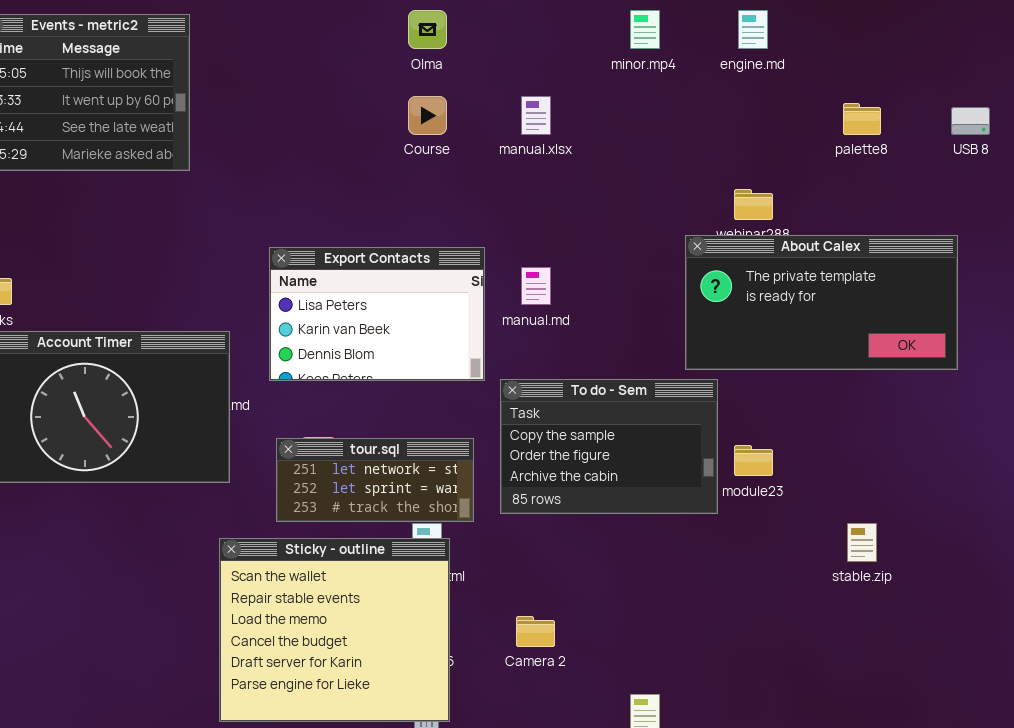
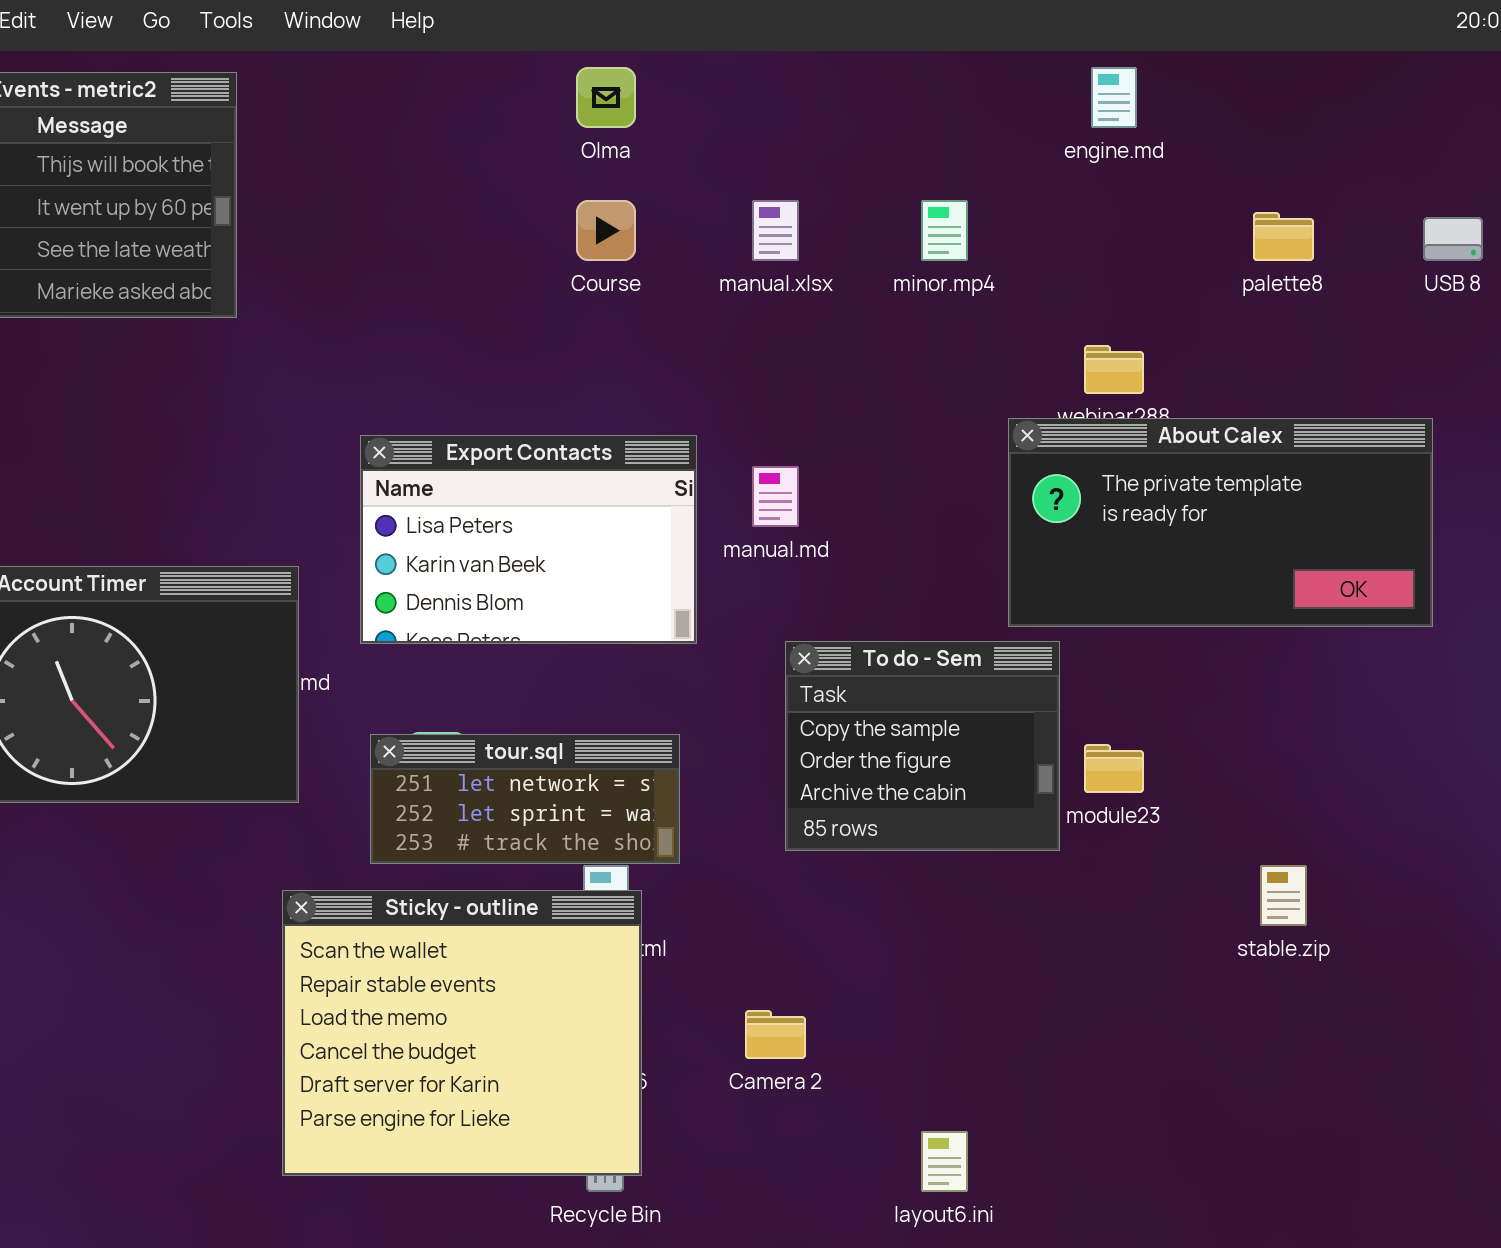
minor.mp4: [630,10,660,49] -> [921,200,968,261], moved
To do - Sem: [500,379,718,514] -> [785,641,1060,851], resized

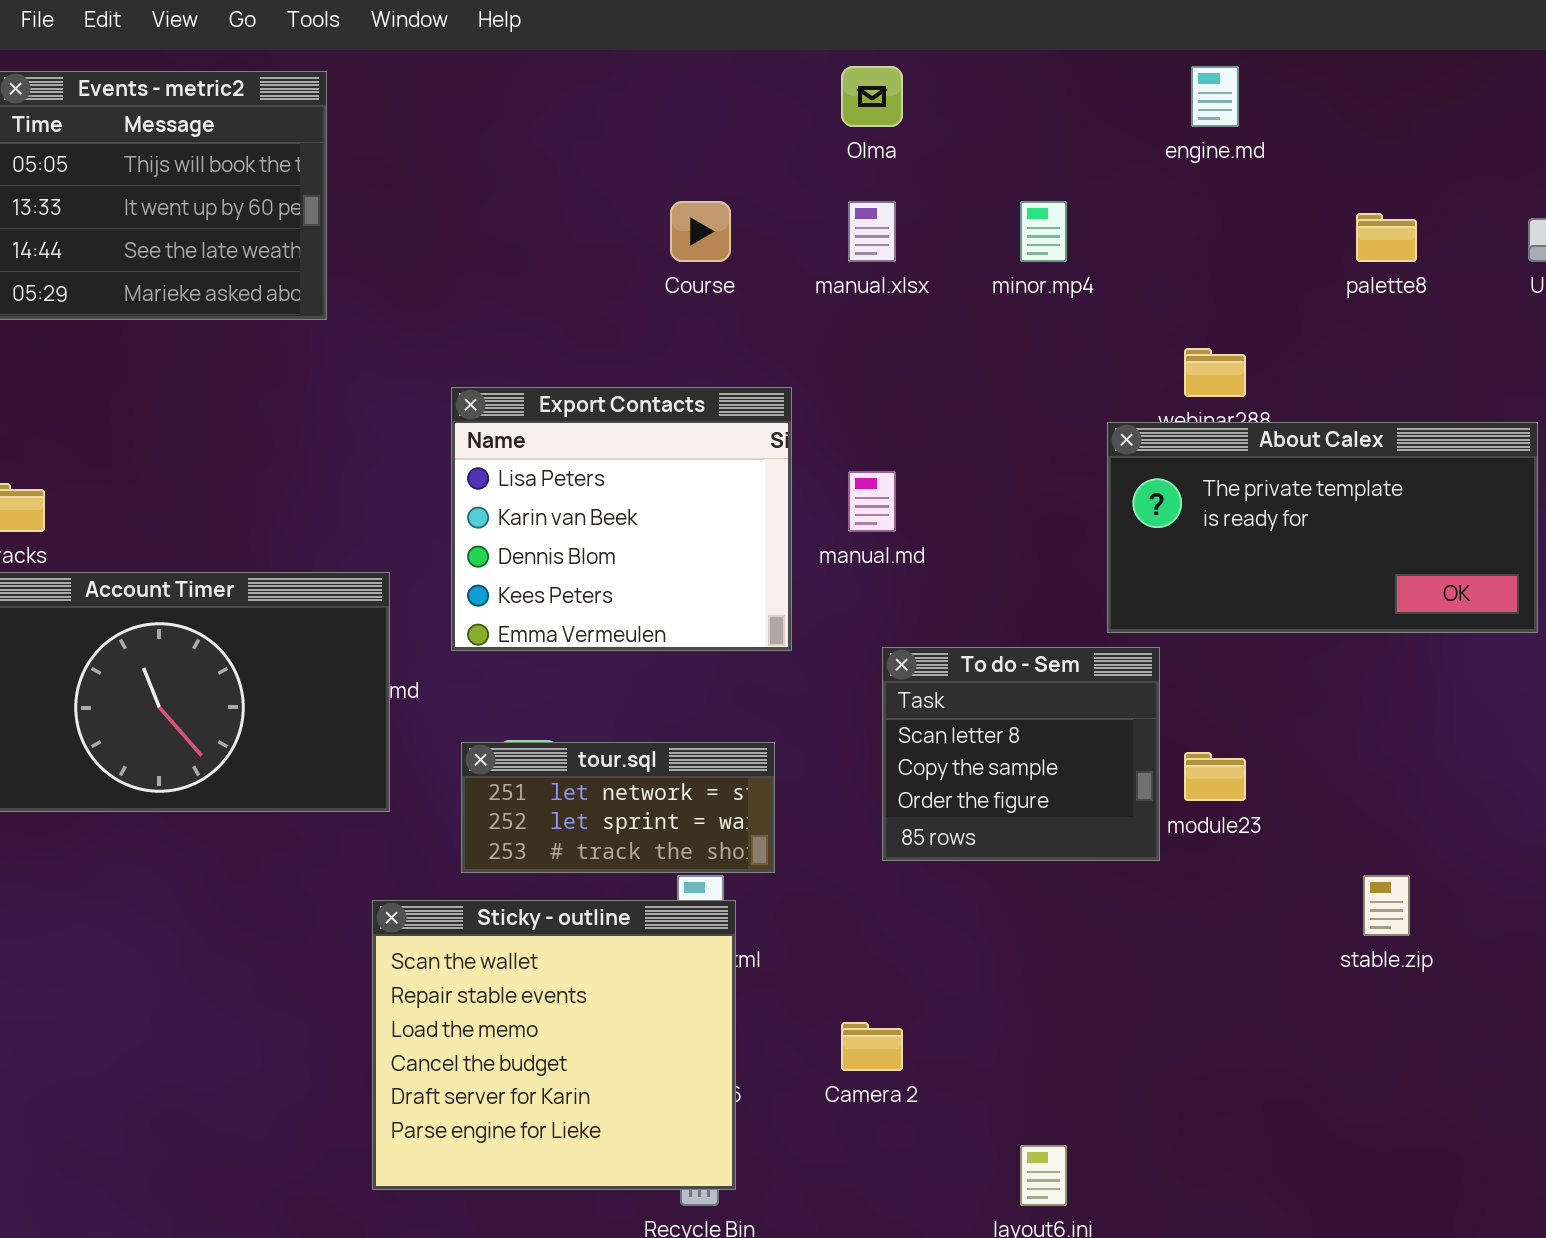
Olma: [576,67,636,128] -> [841,66,903,127], moved
Export Contacts: [360,435,697,644] -> [451,387,792,651], resized
To do - Sem: [785,641,1060,851] -> [882,647,1160,861], scrolled up 1 row

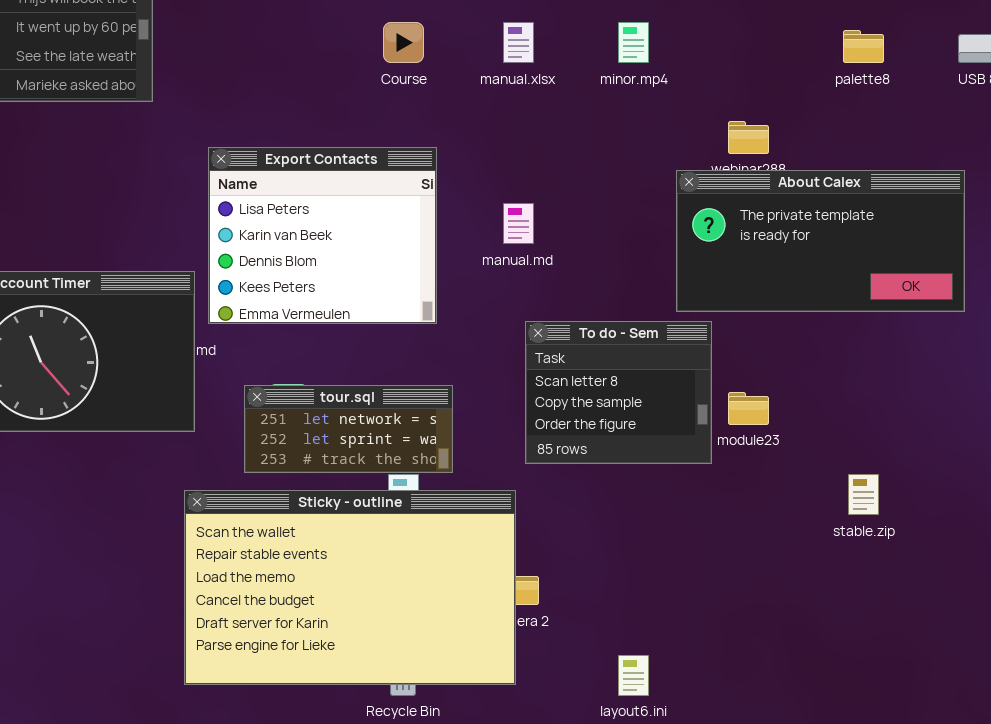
Export Contacts: [451,387,792,651] -> [208,147,437,324], moved
Sticky - outline: [372,900,736,1190] -> [184,490,516,685], resized

